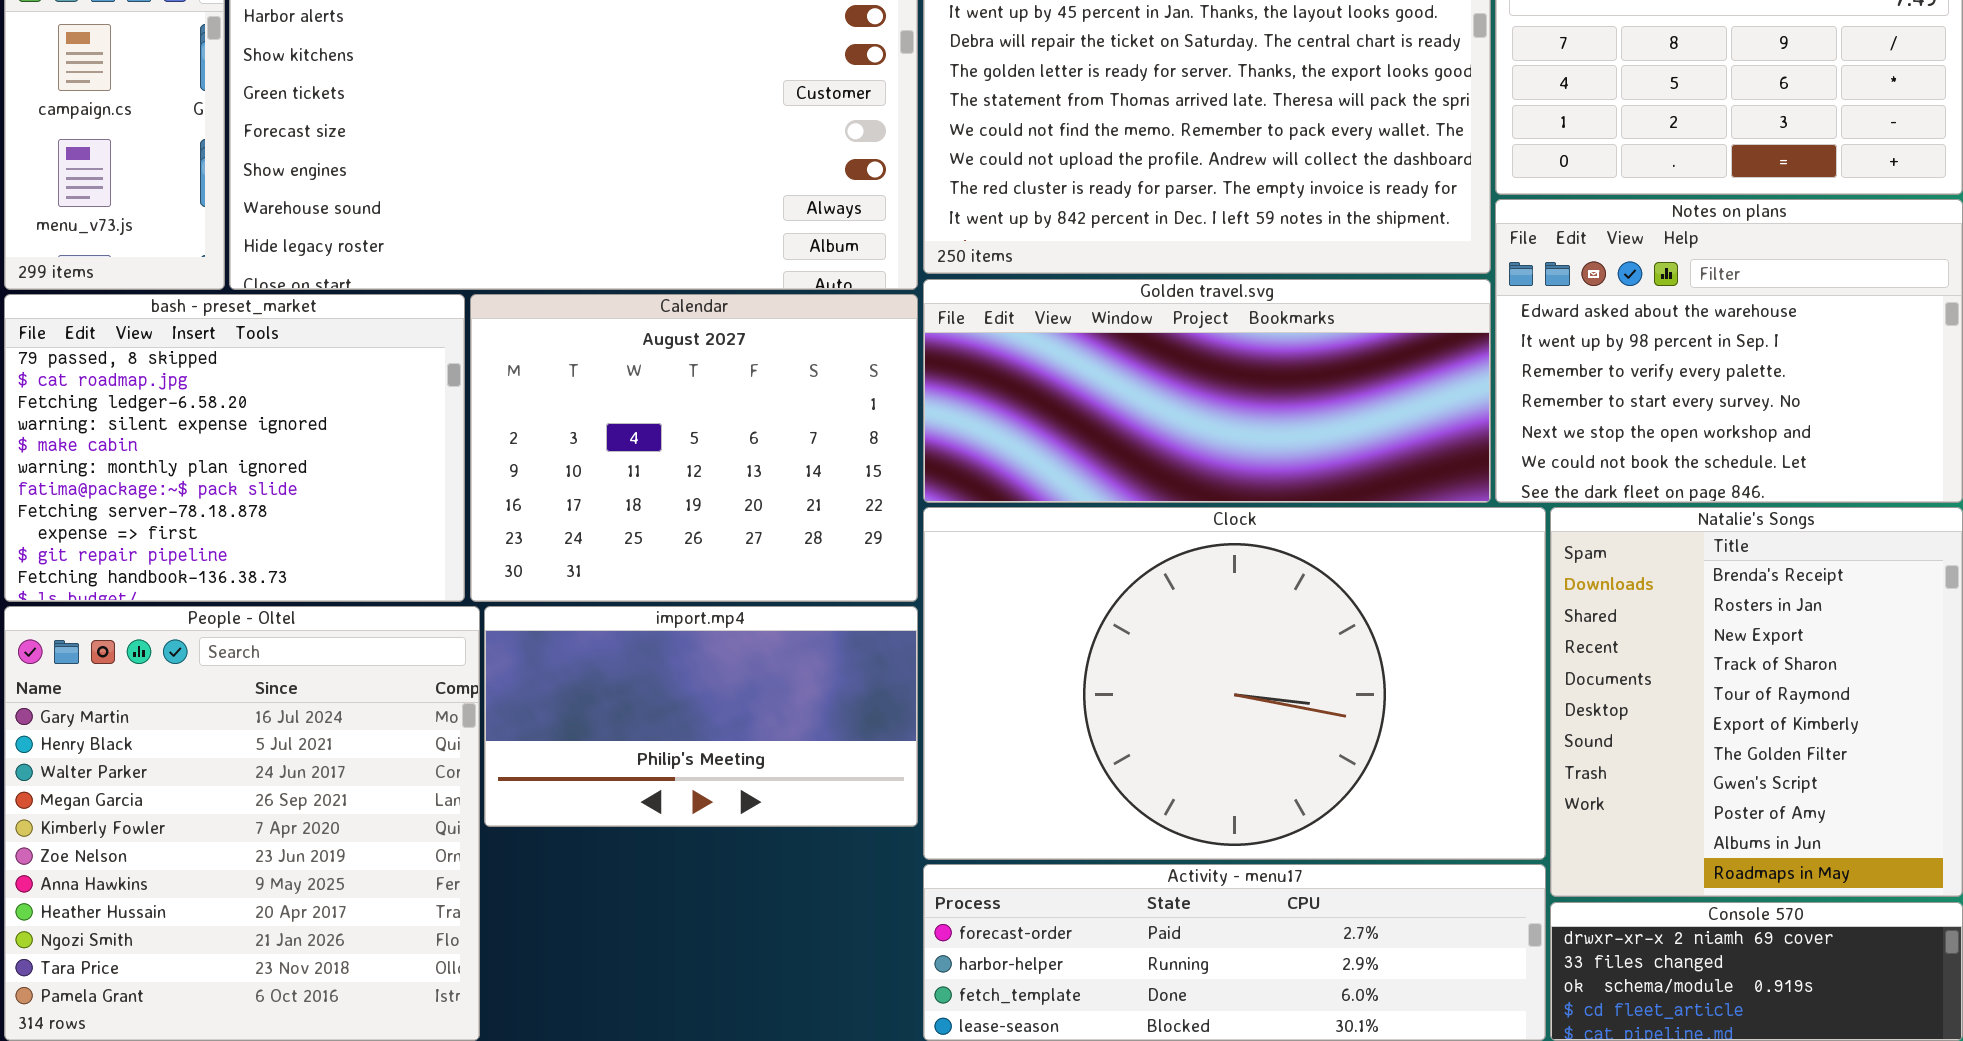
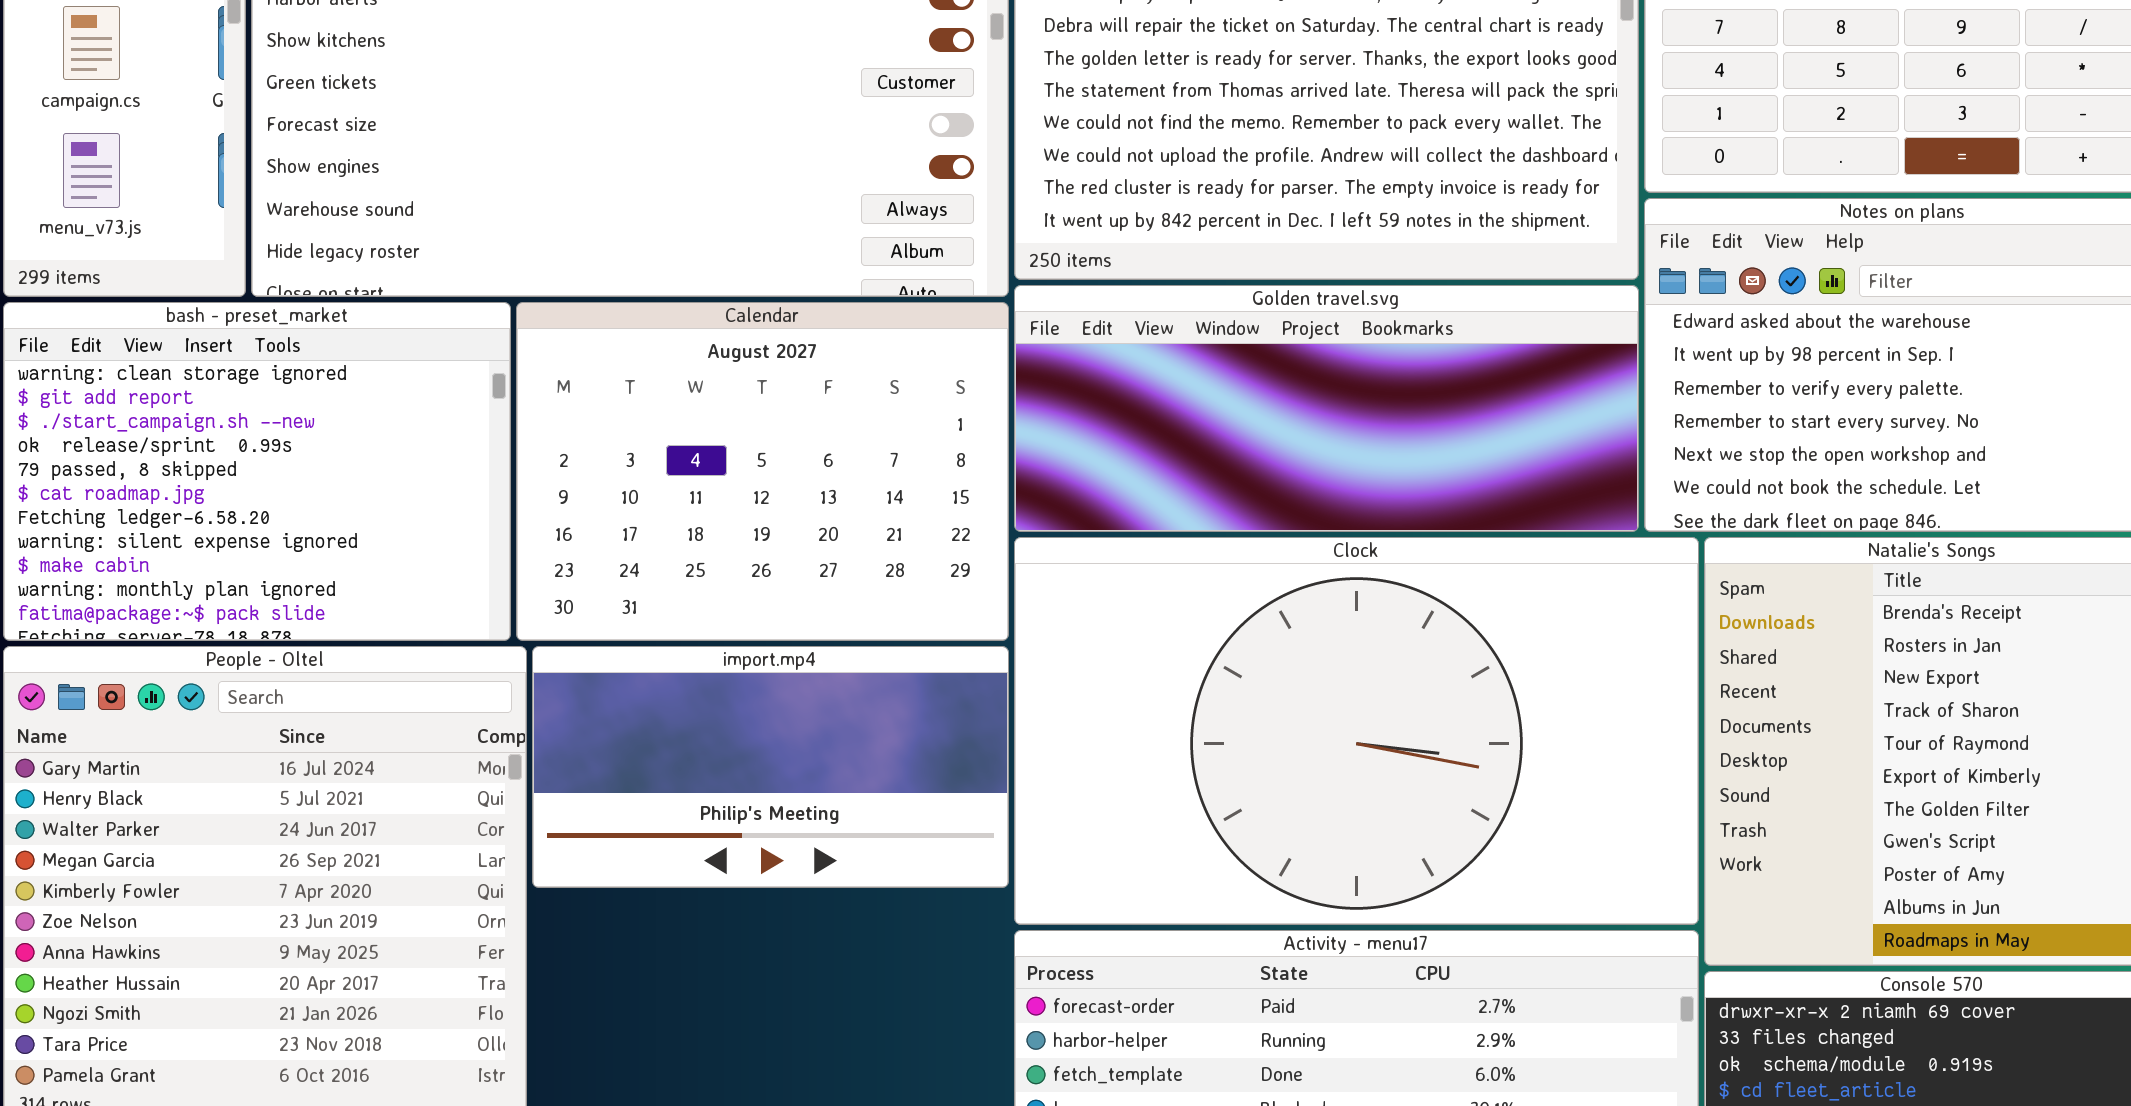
bash - preset_market: [4,294,465,602] -> [3,302,511,641], scrolled up 4 rows

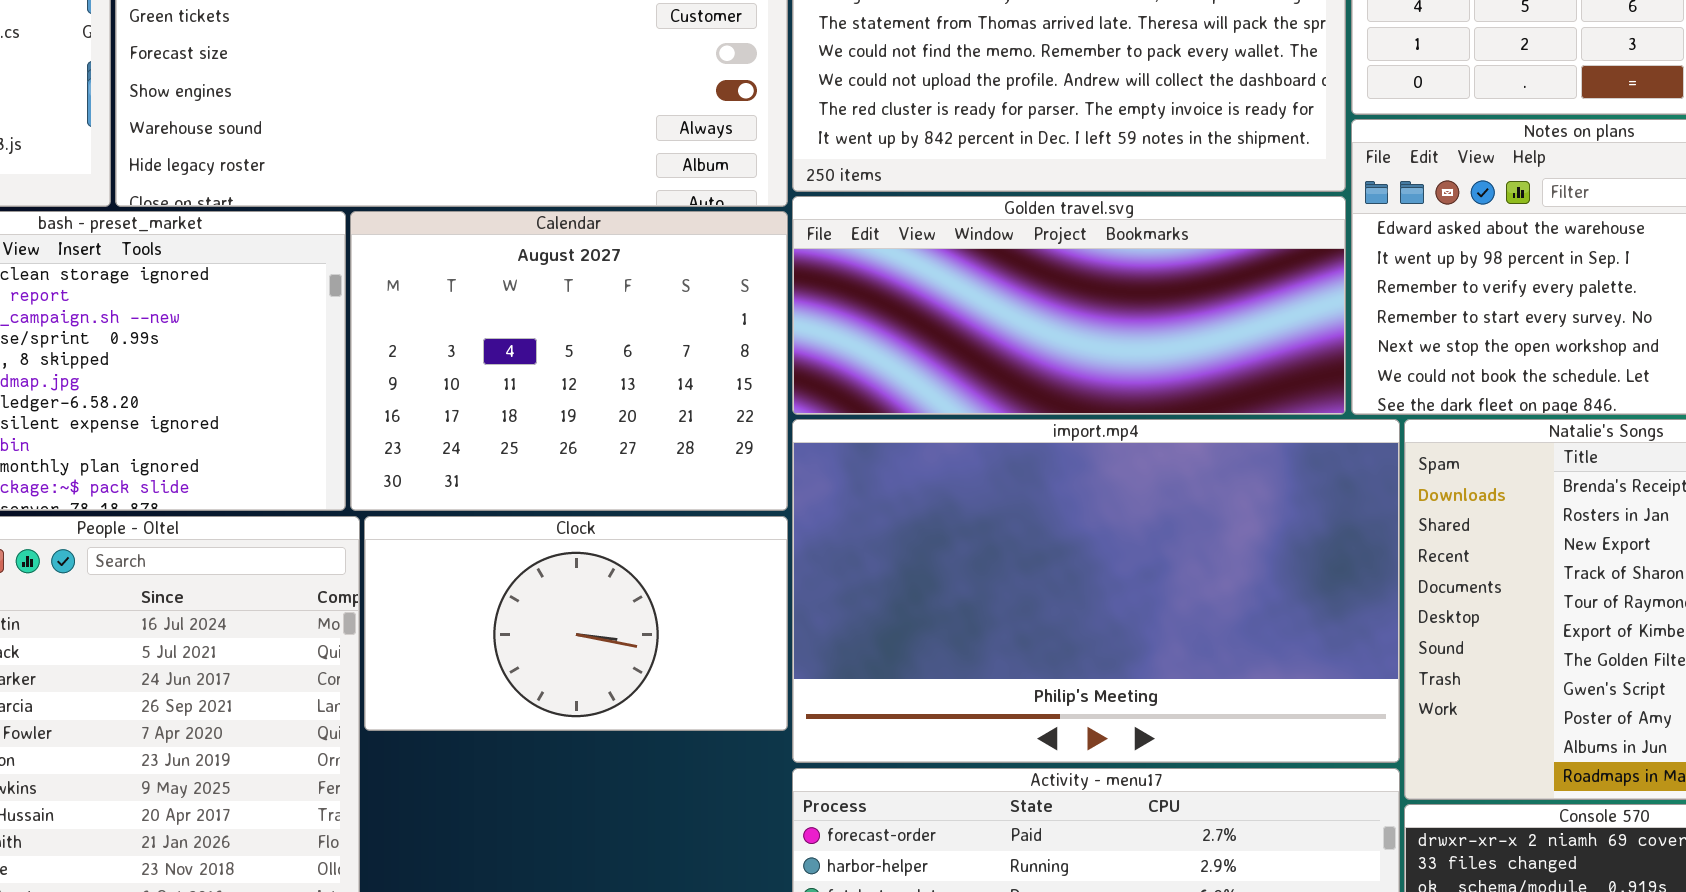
Clock: [1014,537,1699,925] -> [364,516,788,731], moved, resized
import.mp4: [532,646,1009,888] -> [792,419,1400,763], moved, resized

